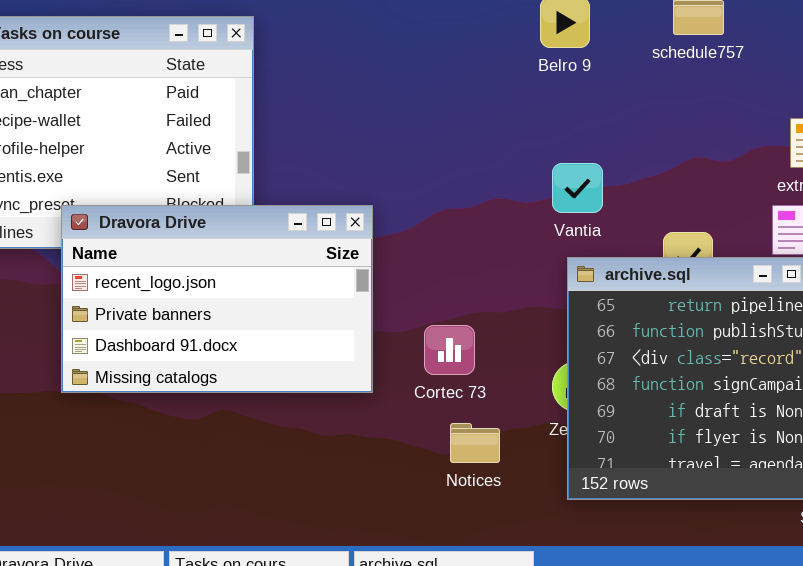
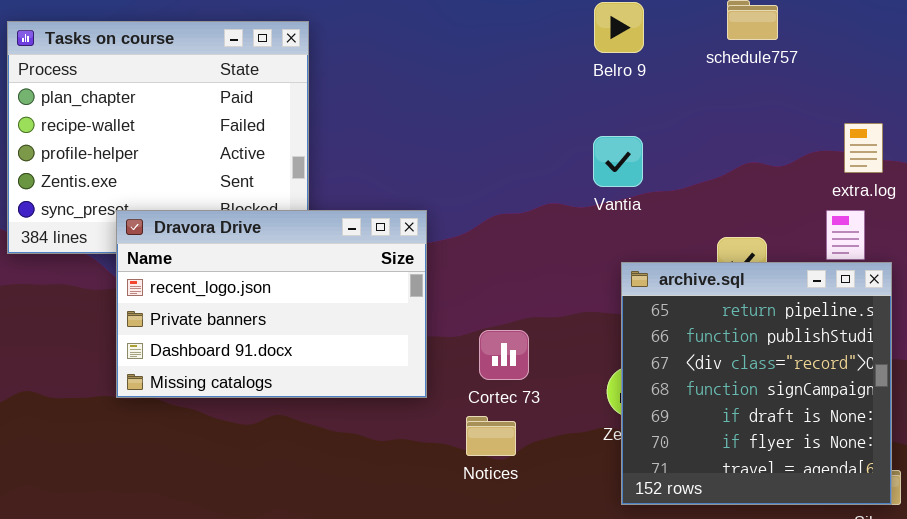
Vantia: [552,163,603,213] -> [593,136,643,187], moved
Notices: [450,423,500,463] -> [466,416,516,456], moved

